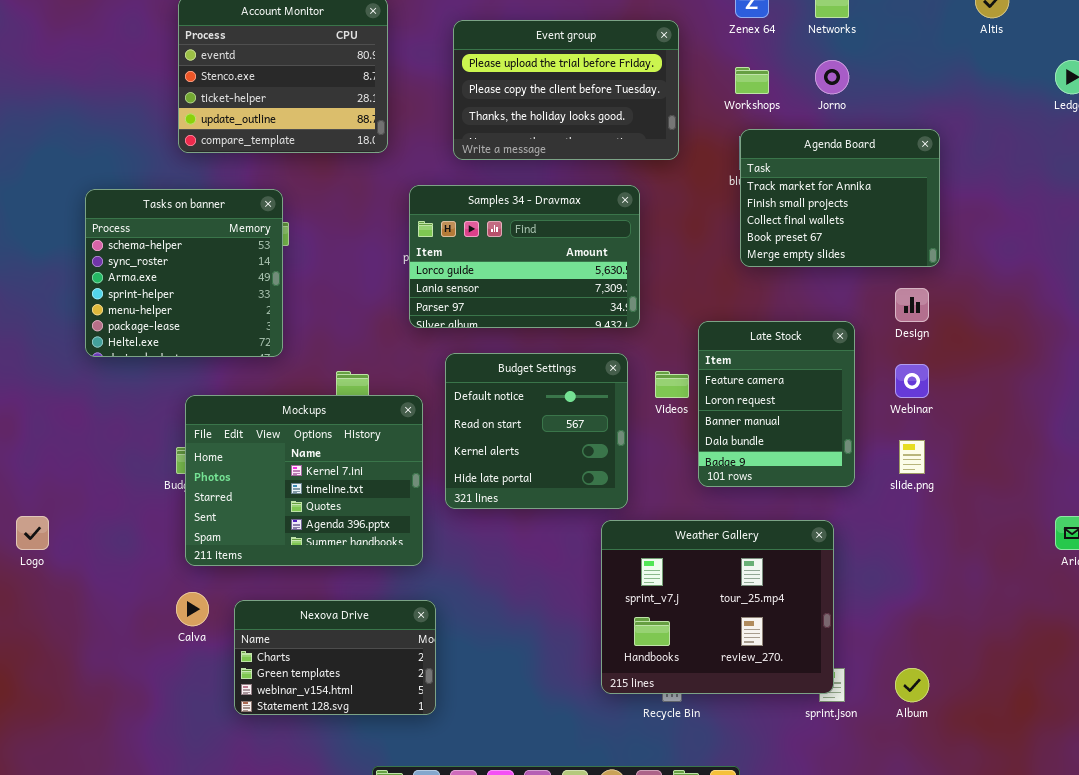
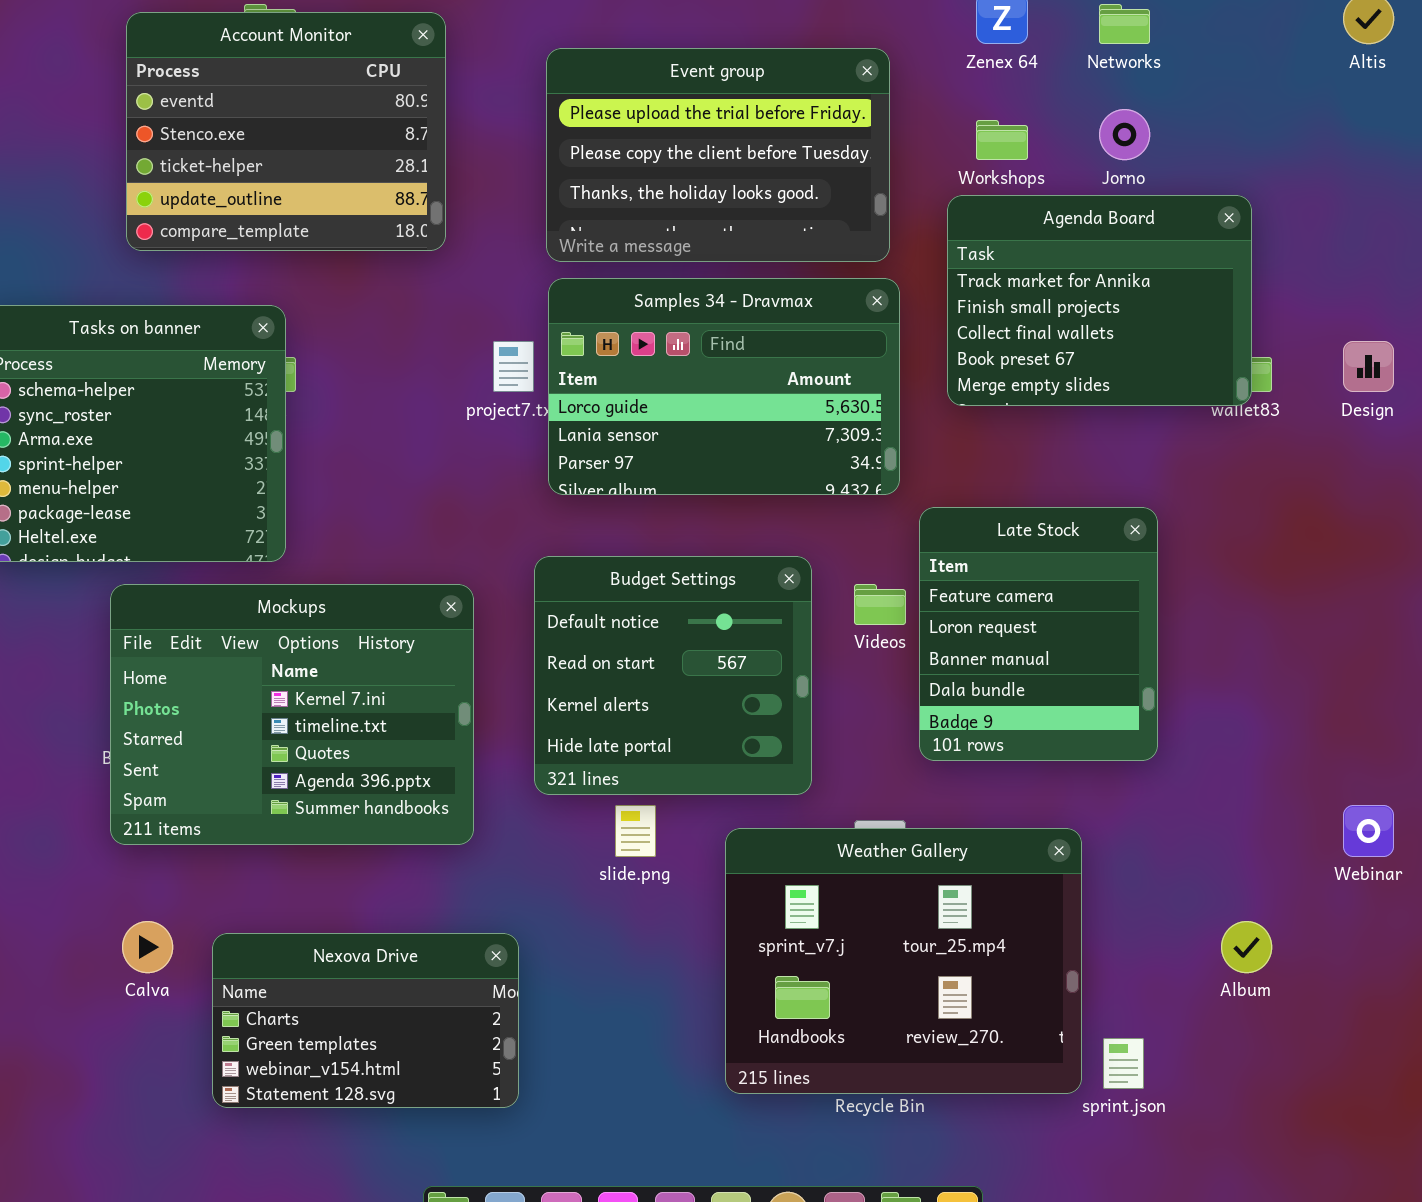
Agenda Board: [740,129,940,267] -> [947,195,1252,406], moved
Samples 34 - Dravmax: [409,185,640,328] -> [548,278,900,495], moved
Design: [895,288,929,322] -> [1343,341,1394,392], moved
Webinar: [895,364,929,398] -> [1343,805,1394,857], moved
Mockups: [185,395,423,566] -> [110,584,474,845], moved
slide.png: [899,440,925,474] -> [615,805,656,857], moved
Weather Gallery: [601,520,834,694] -> [725,828,1082,1094], moved
Album: [895,668,929,702] -> [1221,921,1272,973], moved

